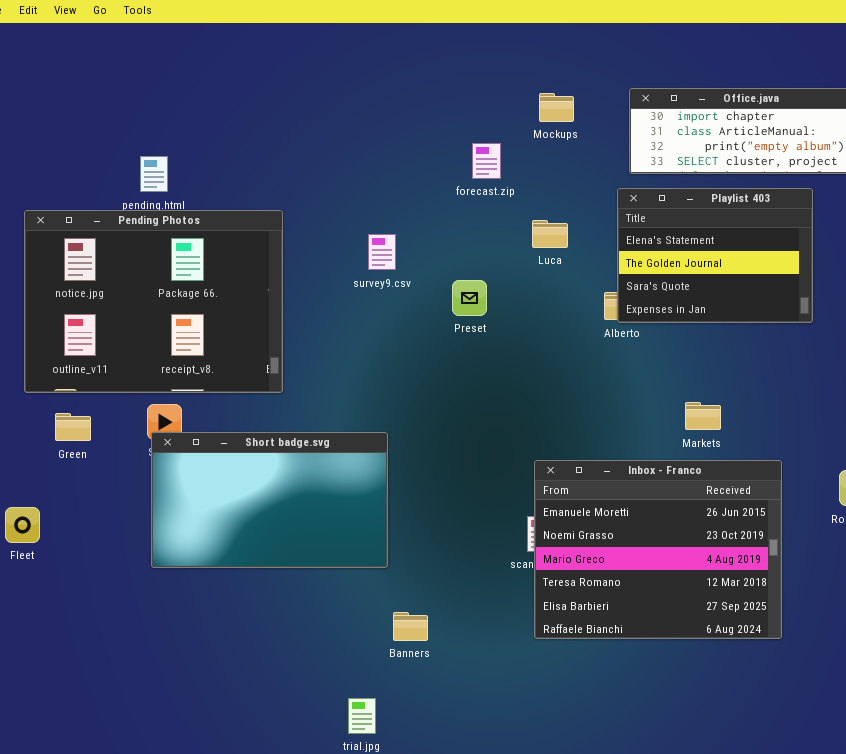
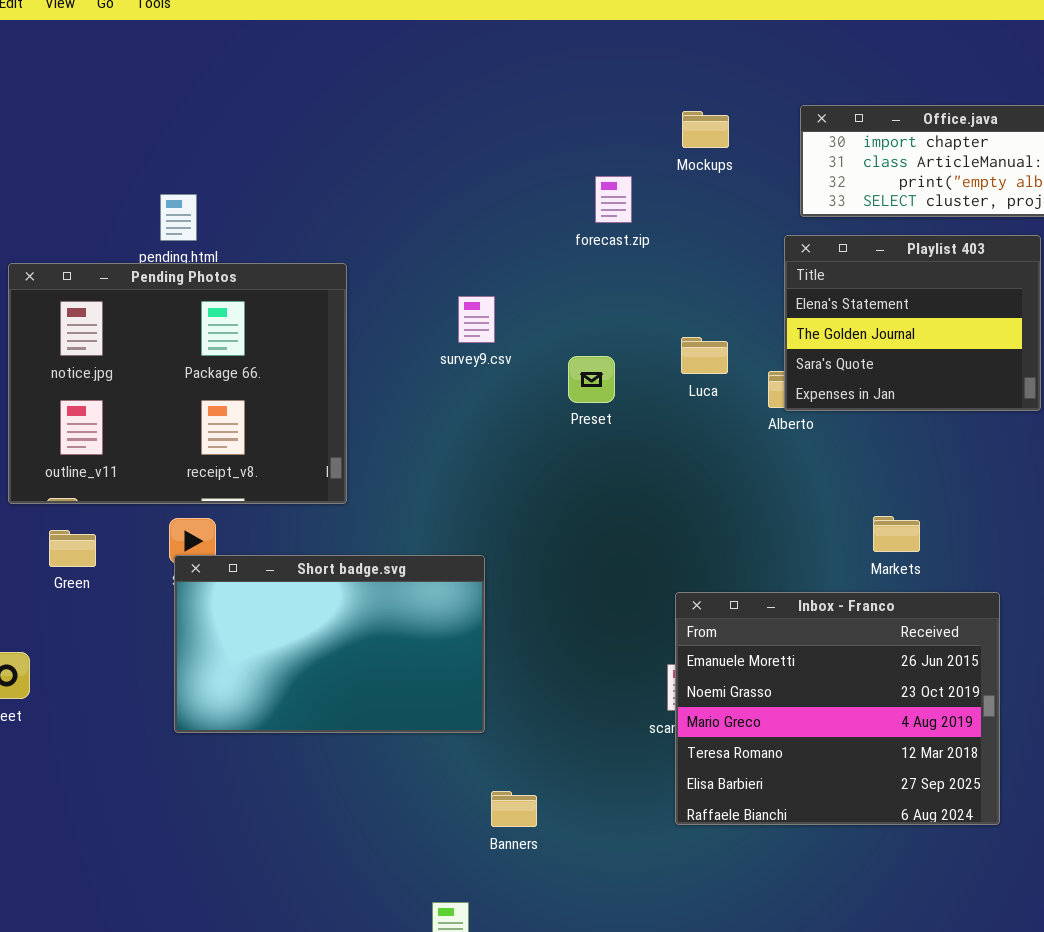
Luca: [532,220,568,248] -> [681,337,728,374], moved

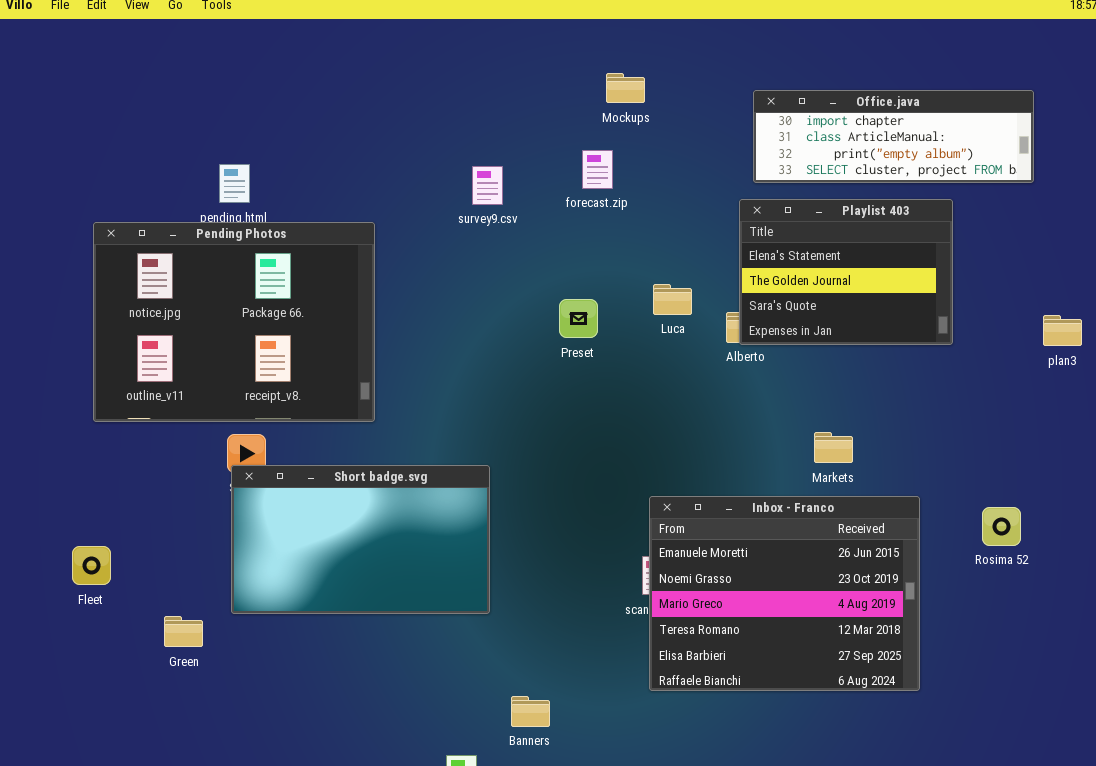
Mockups: [682,111,729,148] -> [606,73,645,103], moved
survey9.csv: [458,296,495,343] -> [472,166,503,205], moved
Green: [49,530,96,567] -> [164,616,203,647], moved
Banners: [491,791,537,827] -> [511,696,550,727], moved

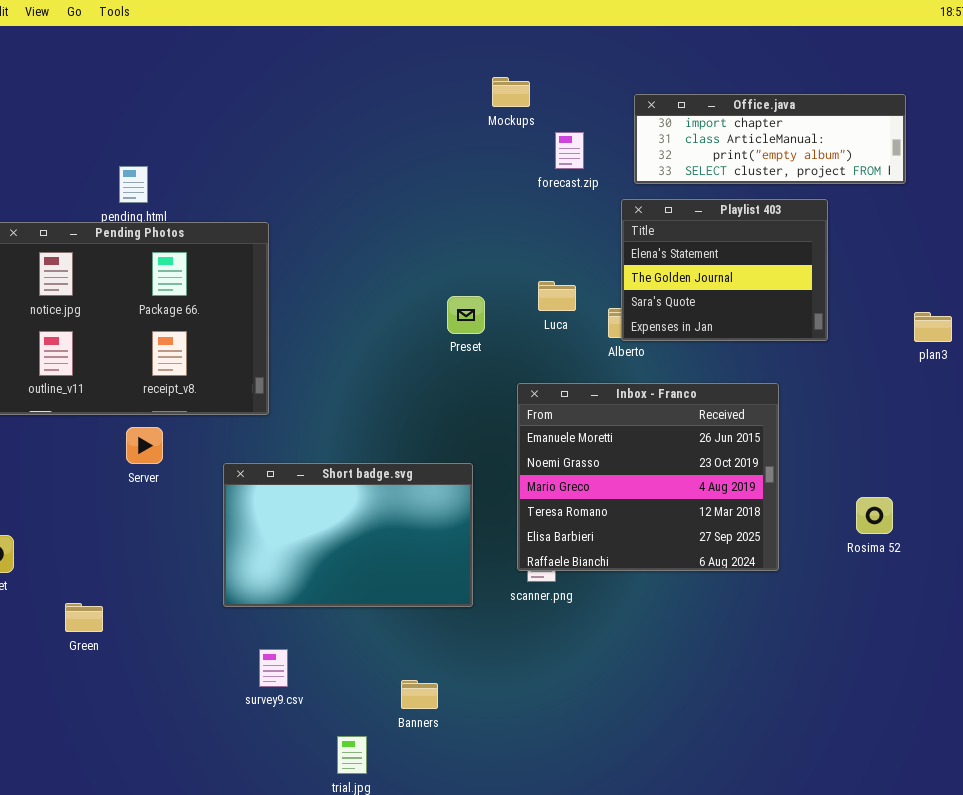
forecast.zip: [582,150,613,189] -> [555,132,584,169], moved
survey9.csv: [472,166,503,205] -> [259,649,288,687], moved
Short badge.svg: [231,465,490,614] -> [223,463,473,607], moved
Inbox - Franco: [649,496,920,691] -> [517,383,779,571], moved

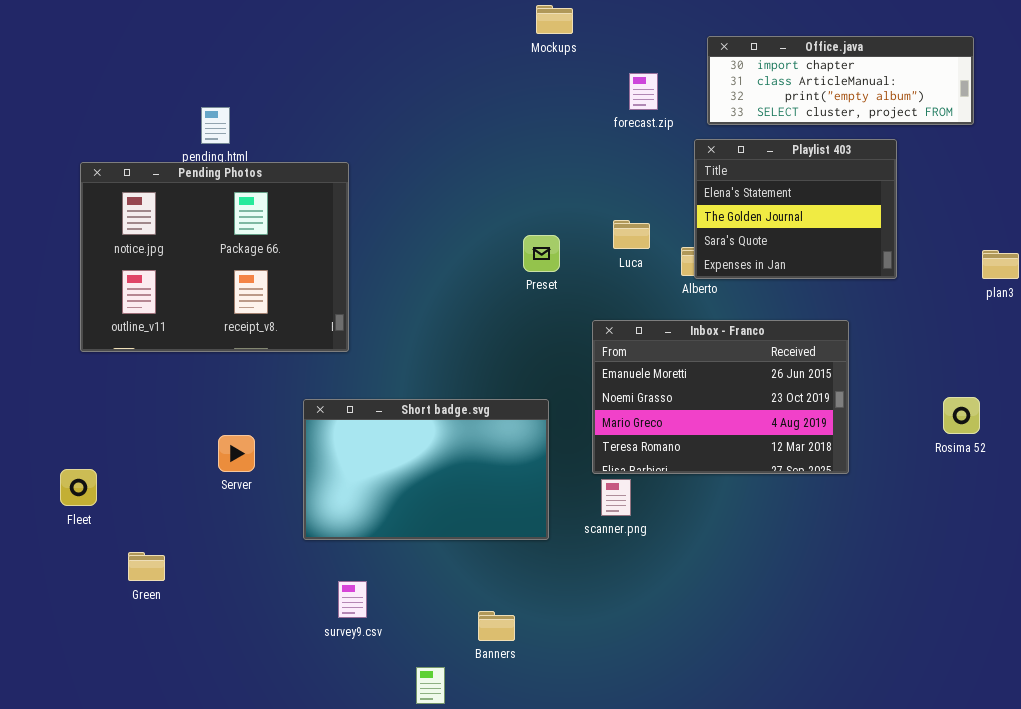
Mockups: [492,77,530,107] -> [536,5,573,34], moved
Inbox - Franco: [517,383,779,571] -> [592,320,849,474], resized
Server: [126,427,163,464] -> [218,435,255,472], moved
Rosima 52: [856,497,893,534] -> [943,397,980,434], moved
Green: [65,603,103,632] -> [128,552,165,581], moved

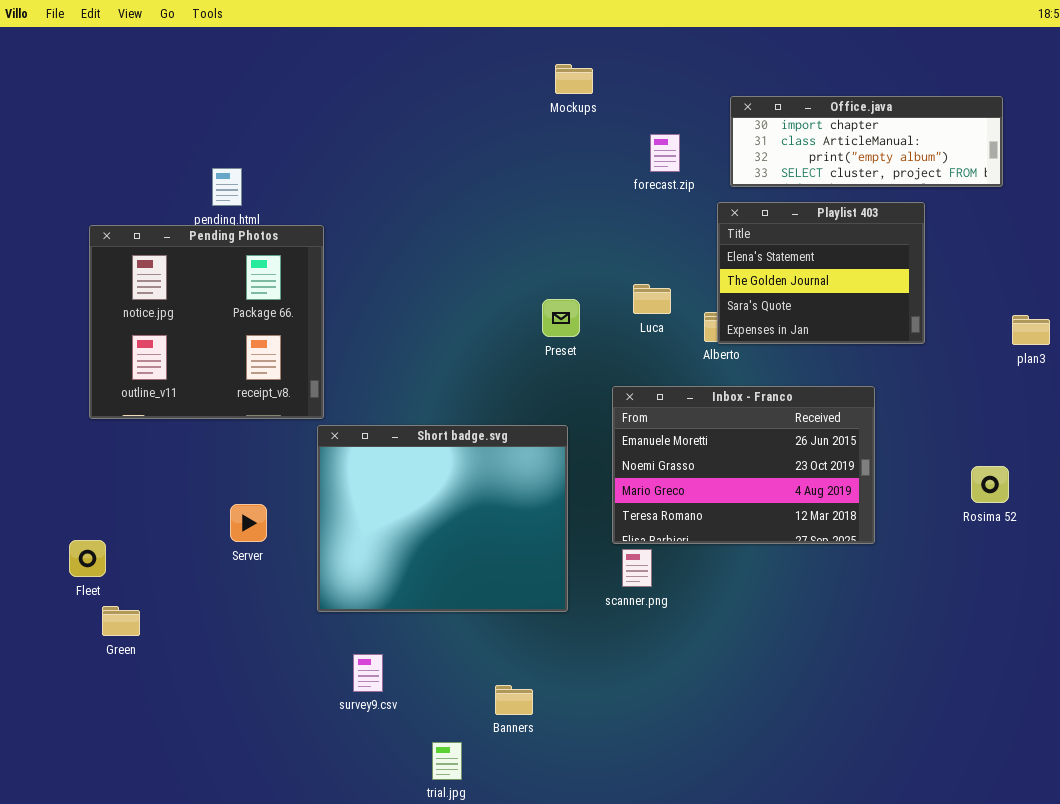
Pending Photos: [80,162,349,352] -> [89,225,324,419], resized
Short badge.svg: [303,399,549,540] -> [317,425,568,612], resized
Green: [128,552,165,581] -> [102,606,140,636], moved

